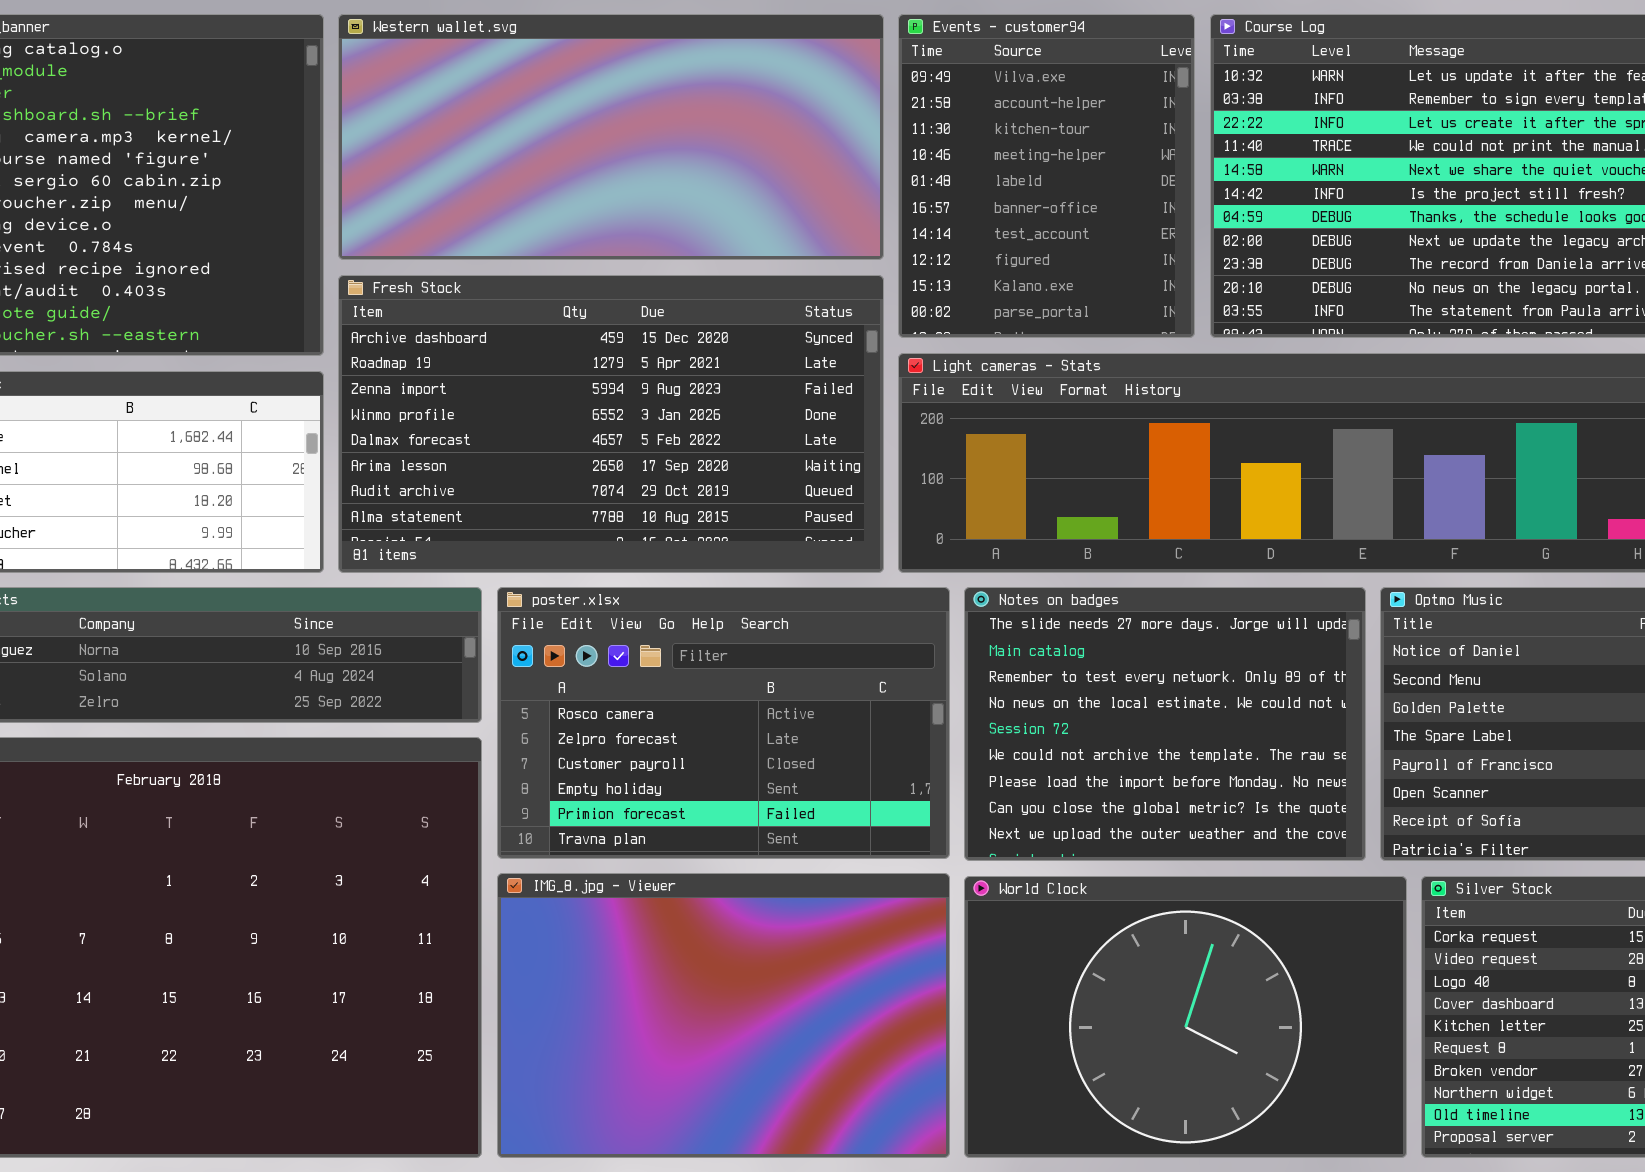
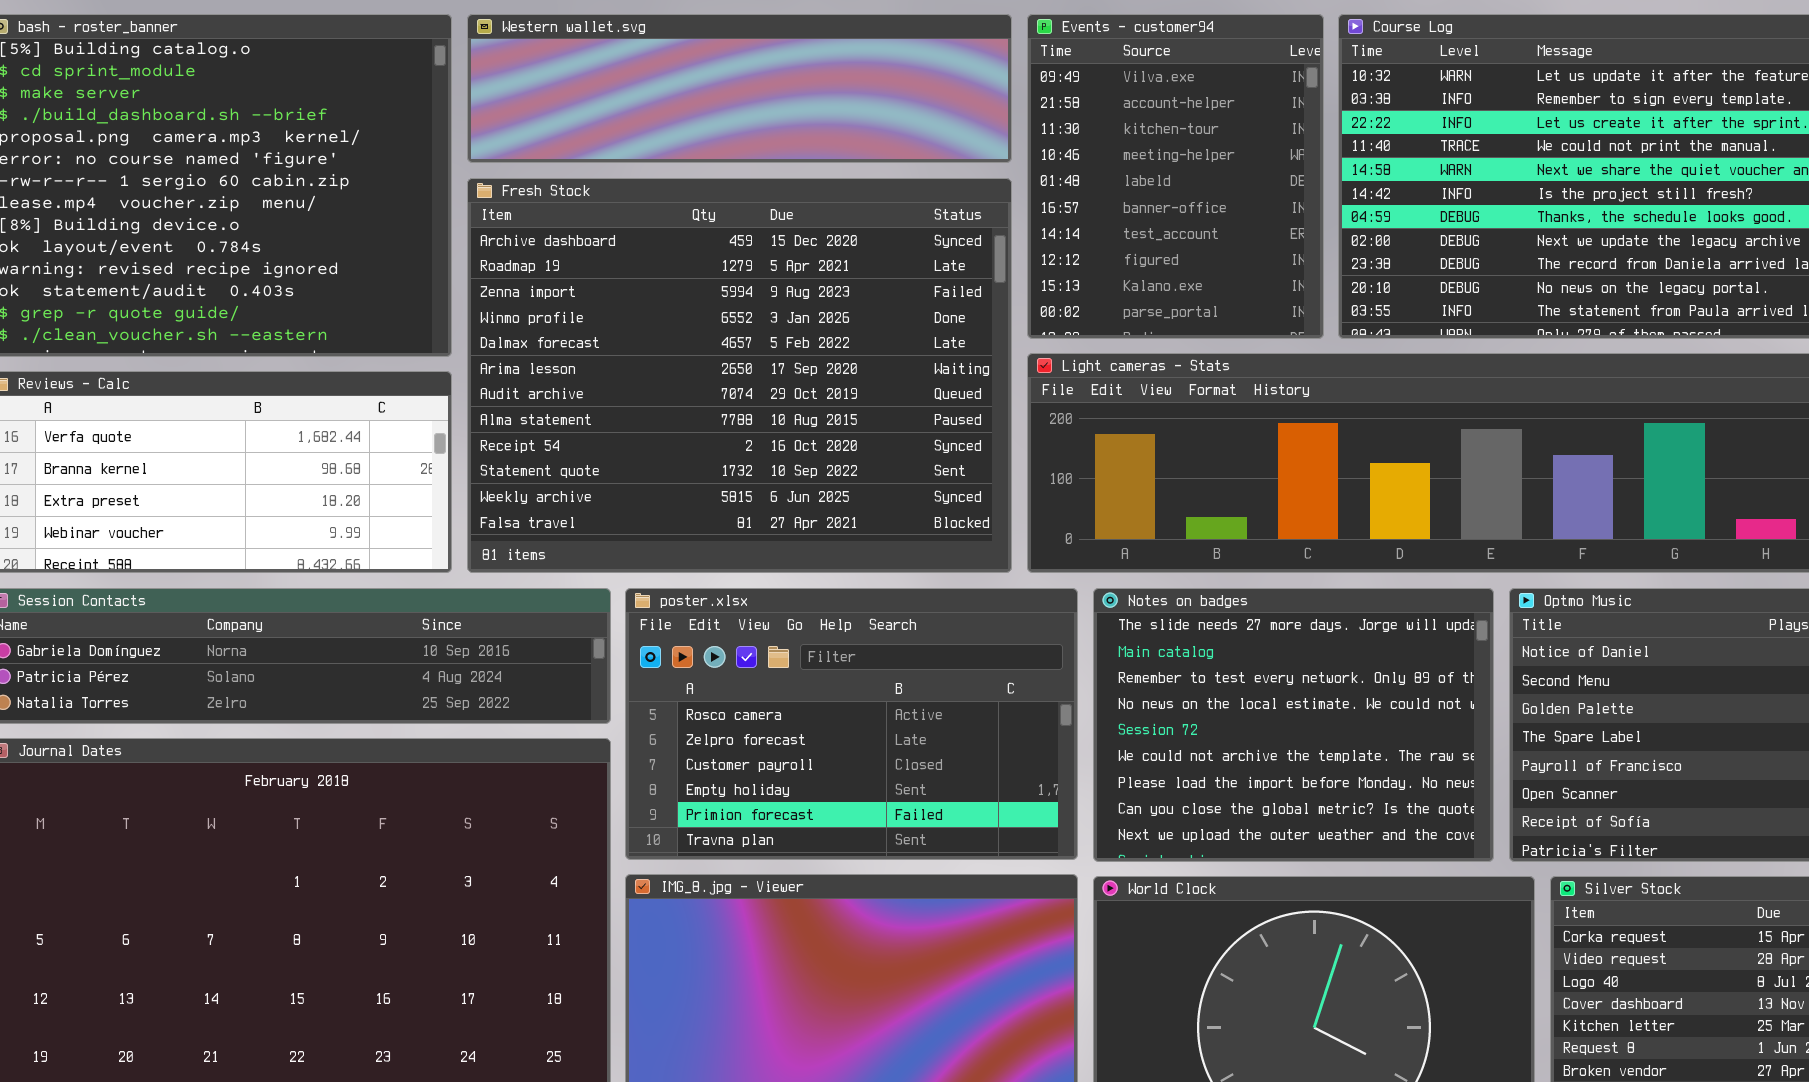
Western wallet.svg: [338,14,884,260] -> [467,14,1012,163], resized
Fresh Stock: [338,275,884,573] -> [467,178,1012,573], resized

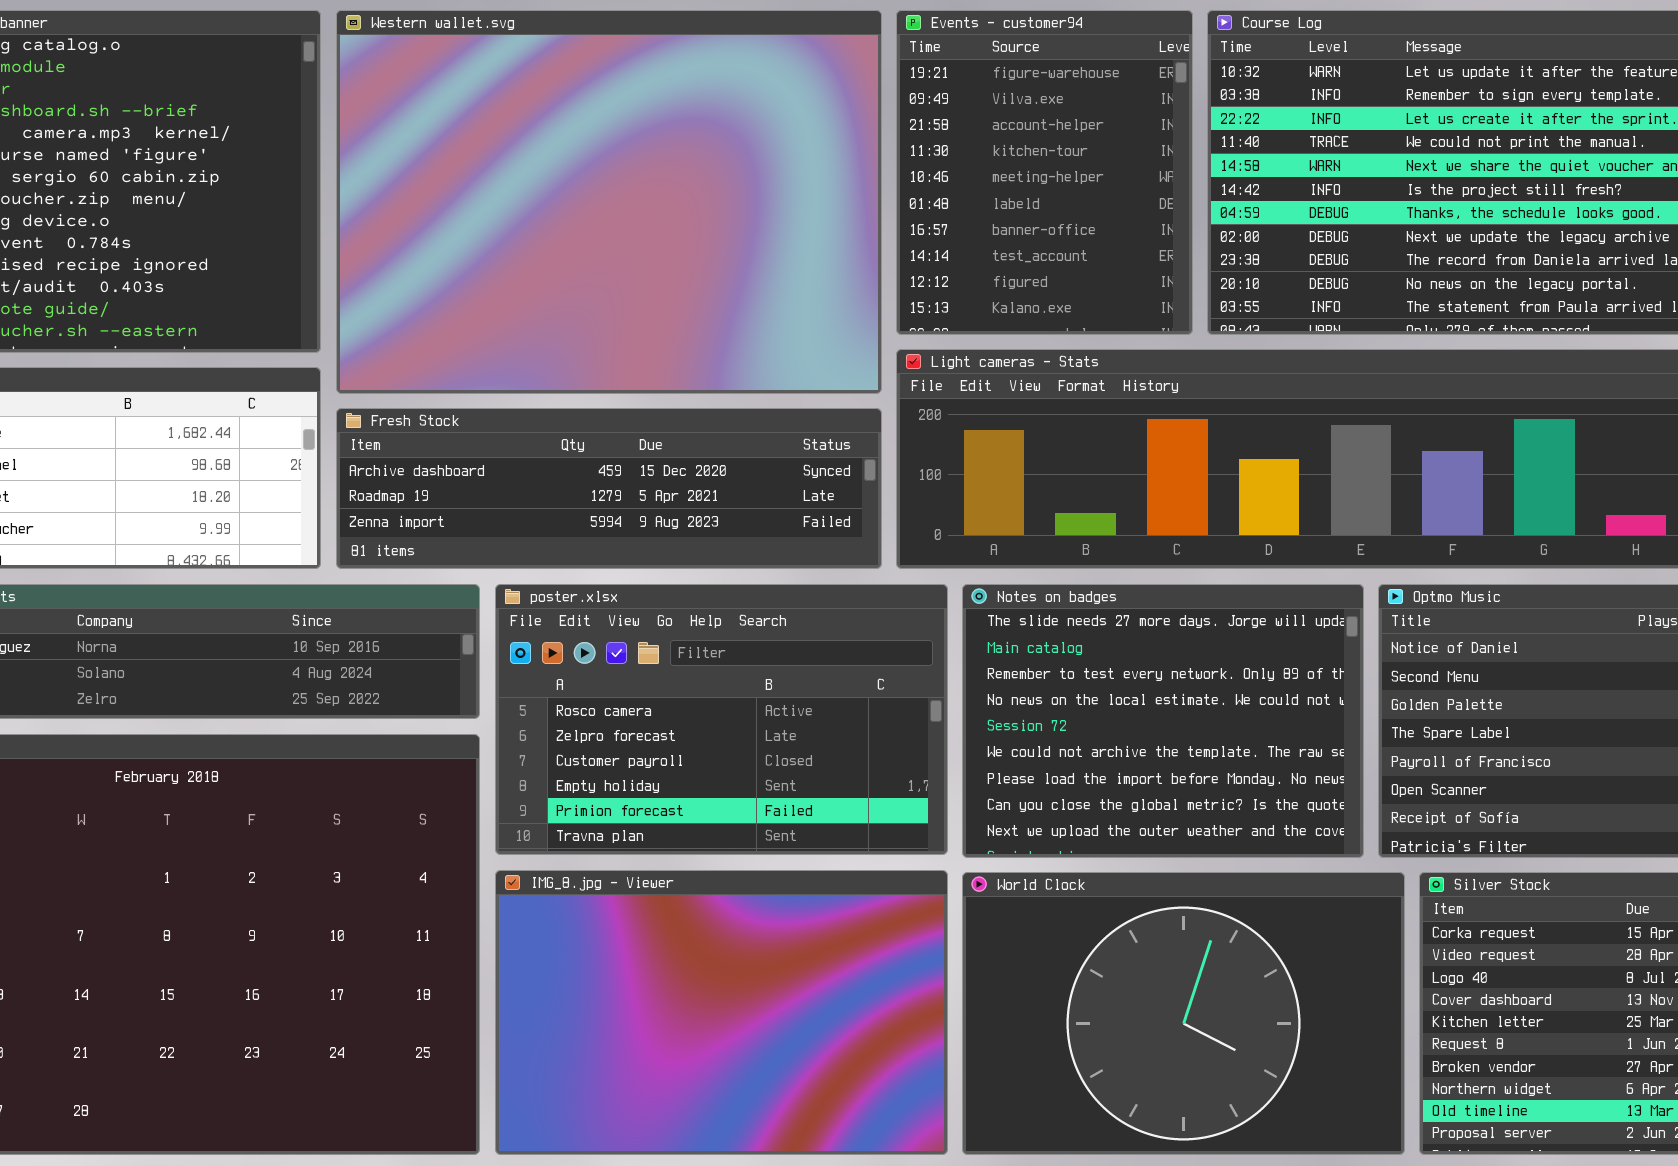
Western wallet.svg: [467,14,1012,163] -> [336,10,882,394], resized
Events - customer94: [1027,14,1324,339] -> [896,10,1193,335], scrolled up 1 row
Fresh Stock: [467,178,1012,573] -> [336,408,882,569], resized

